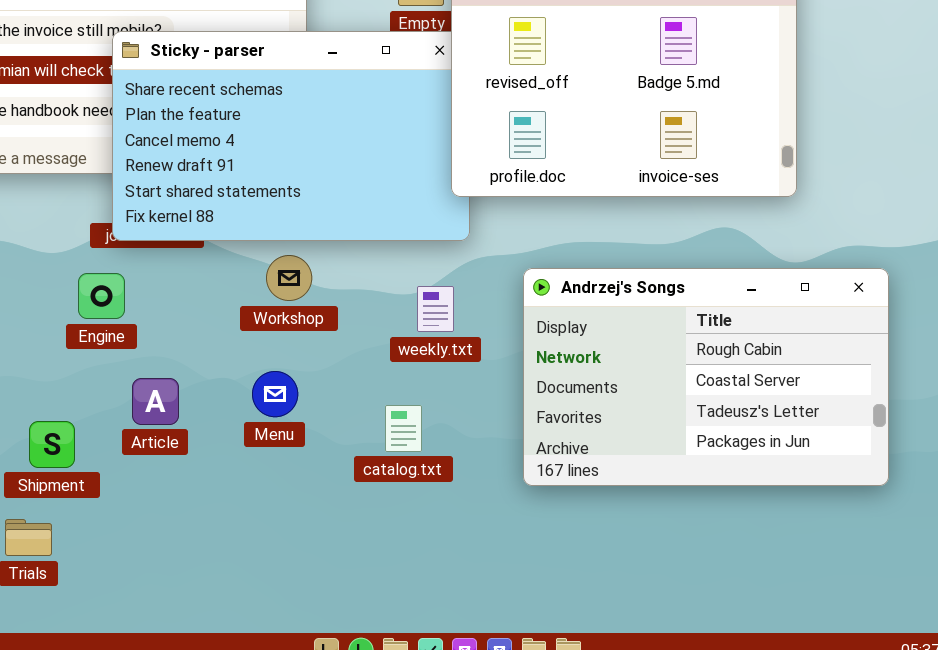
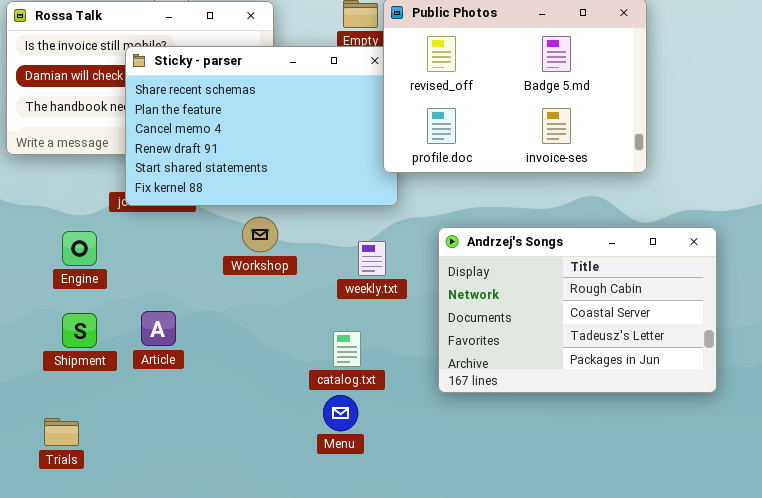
Engine: [78,273,125,319] -> [62,231,97,266], moved
Menu: [252,371,298,417] -> [323,395,358,431], moved
Shipment: [29,421,75,468] -> [62,313,97,348], moved

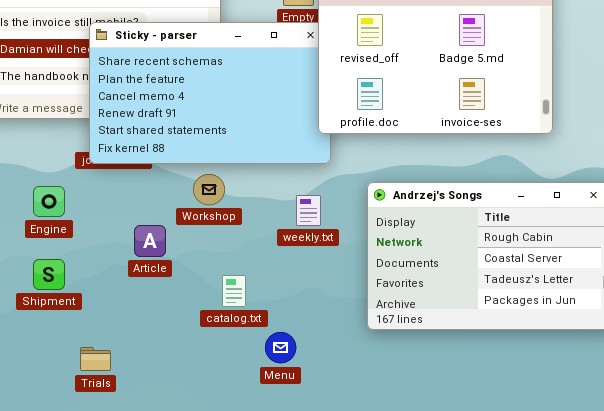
Article: [141,311,176,346] -> [134,225,166,257], moved
catalog.txt: [333,331,361,367] -> [222,275,246,307], moved
Trials: [44,418,79,446] -> [80,347,111,371], moved

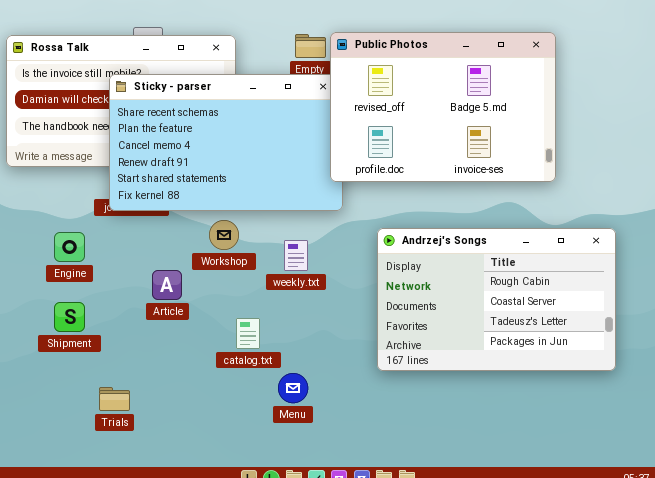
weekly.txt: [296,195,321,226] -> [284,240,308,271], moved

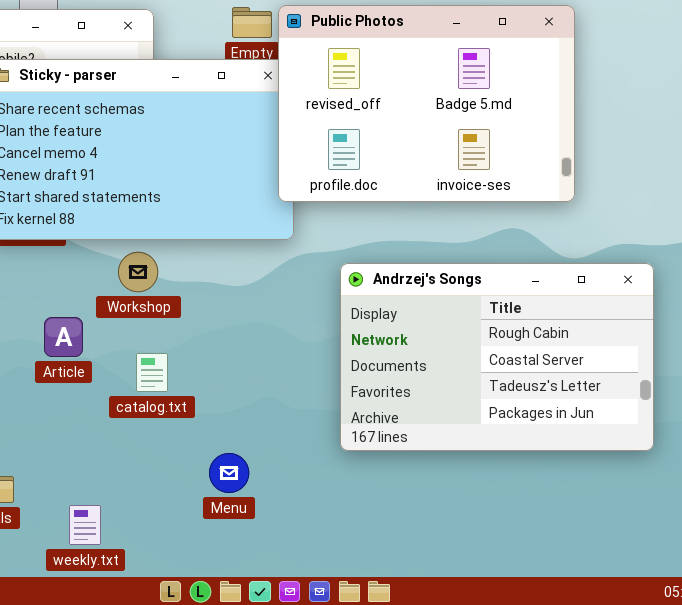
weekly.txt: [284,240,308,271] -> [69,505,101,545], moved
catalog.txt: [236,318,260,349] -> [136,353,168,392], moved

